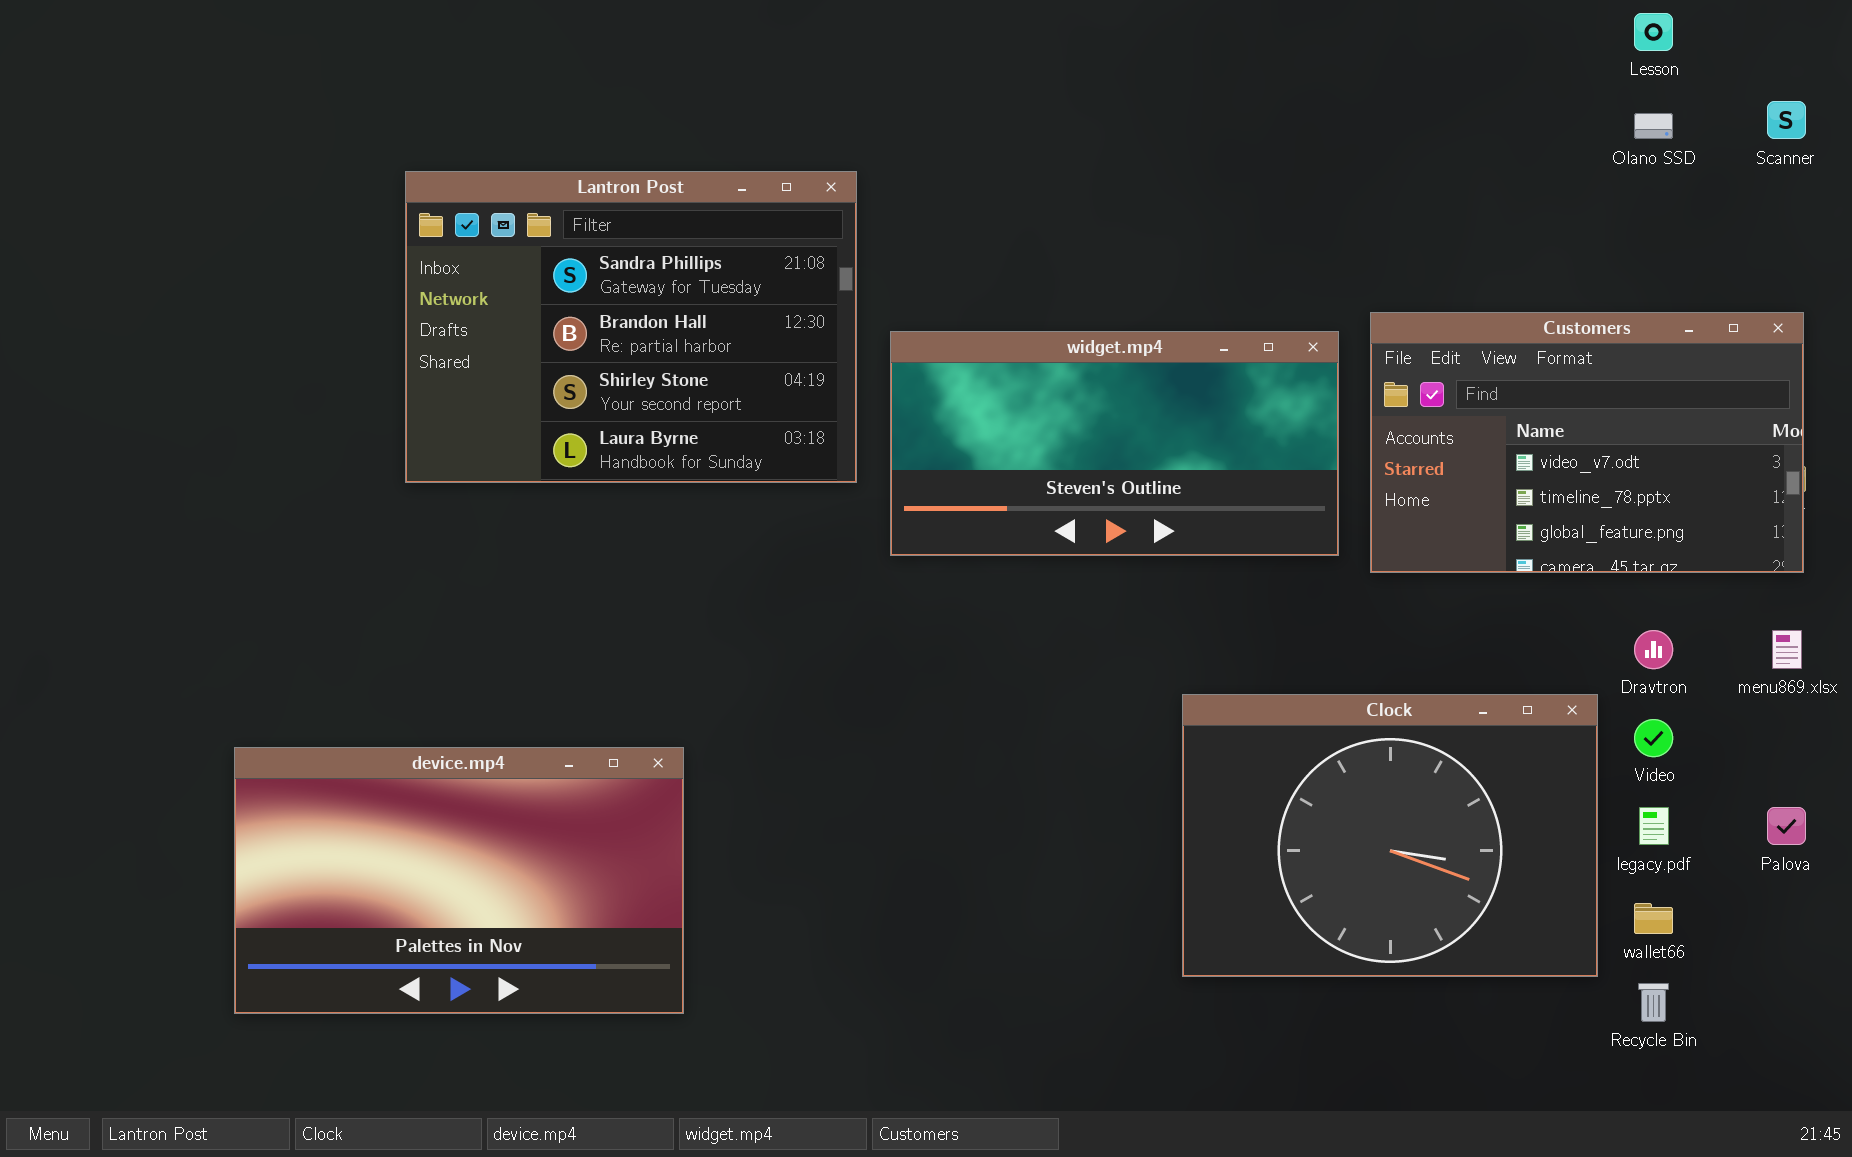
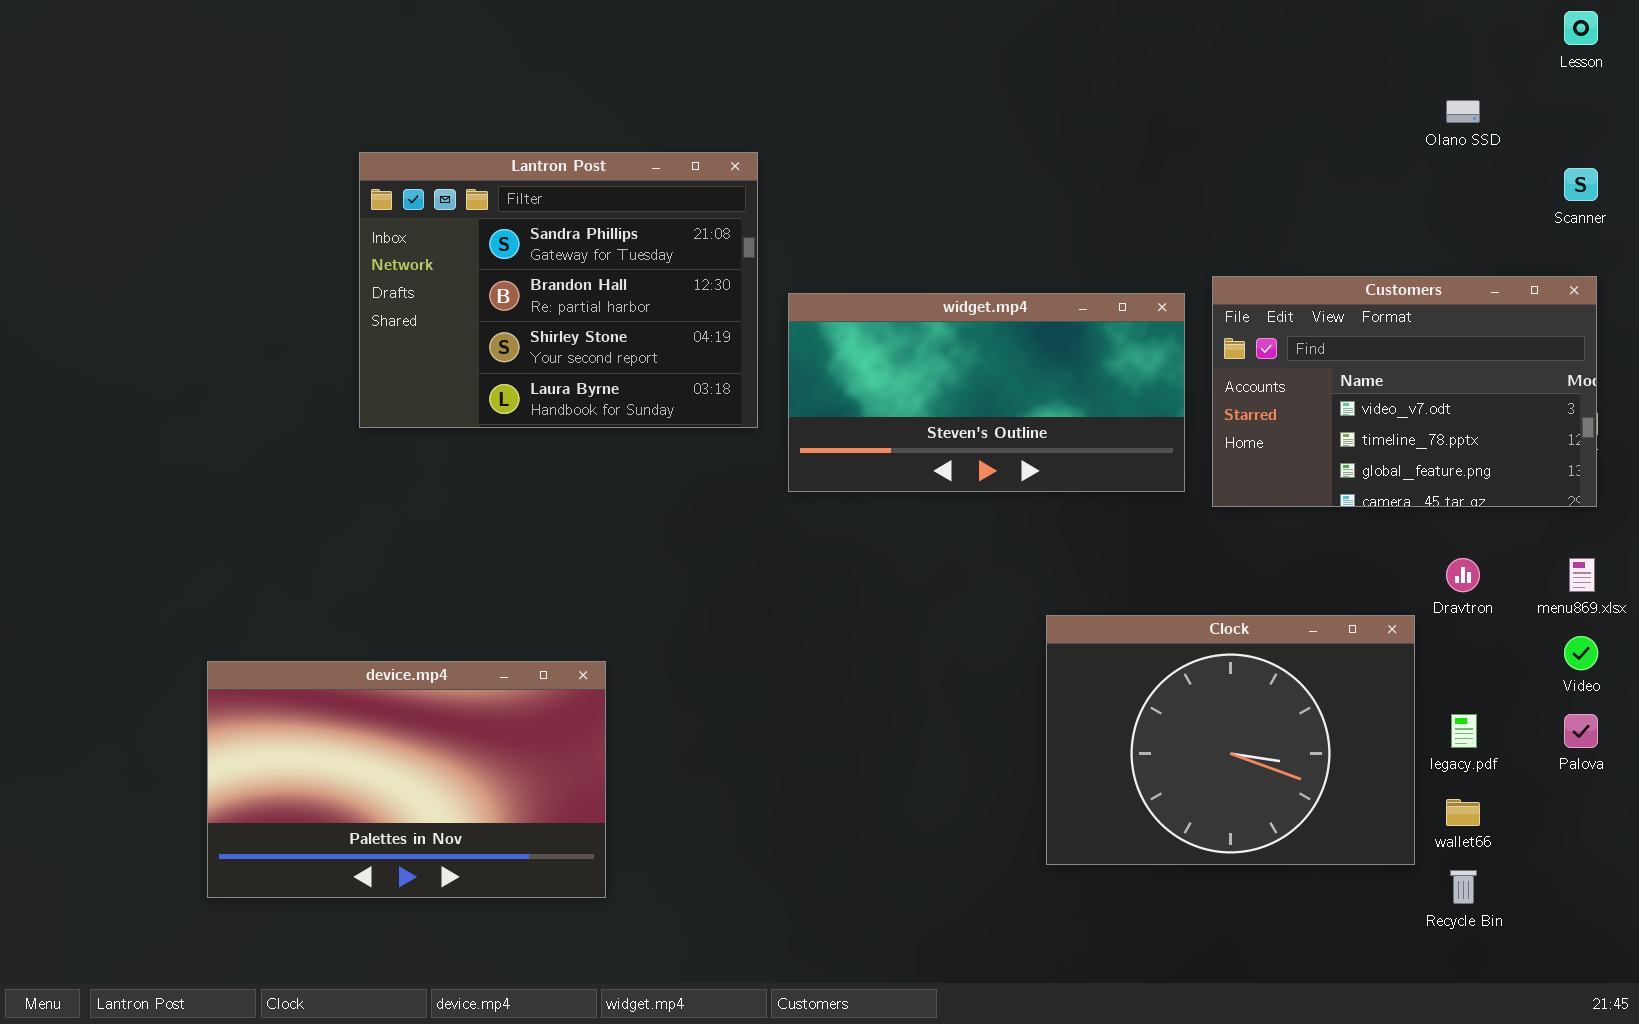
Lesson: [1634,13,1673,51] -> [1564,11,1598,45], moved
Scanner: [1767,101,1806,139] -> [1564,168,1598,201], moved
Video: [1634,719,1673,757] -> [1564,636,1598,670], moved

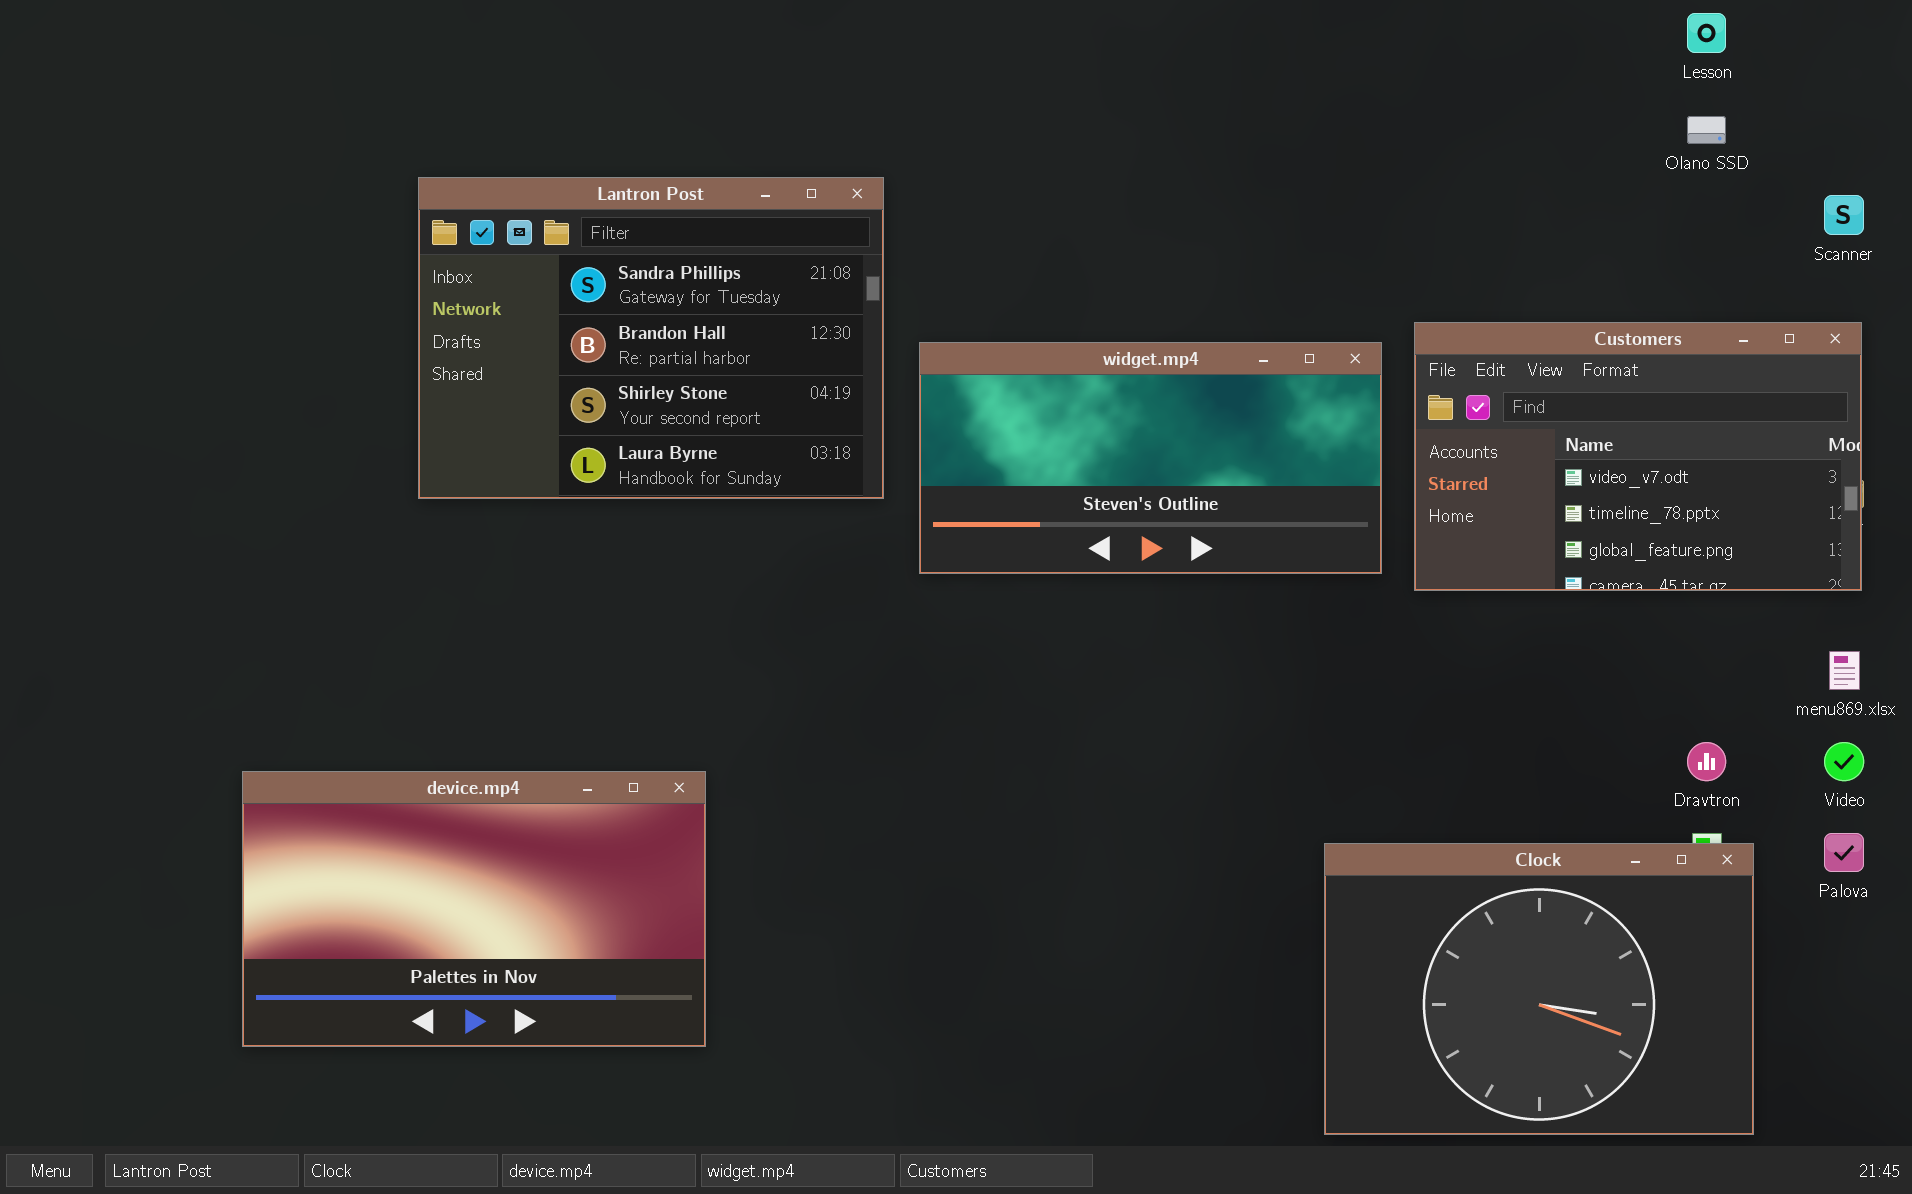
Lesson: [1564,11,1598,45] -> [1687,13,1726,53], moved
Dravtron: [1446,558,1480,592] -> [1687,742,1726,781], moved
Clock: [1046,615,1415,865] -> [1324,843,1754,1135], moved

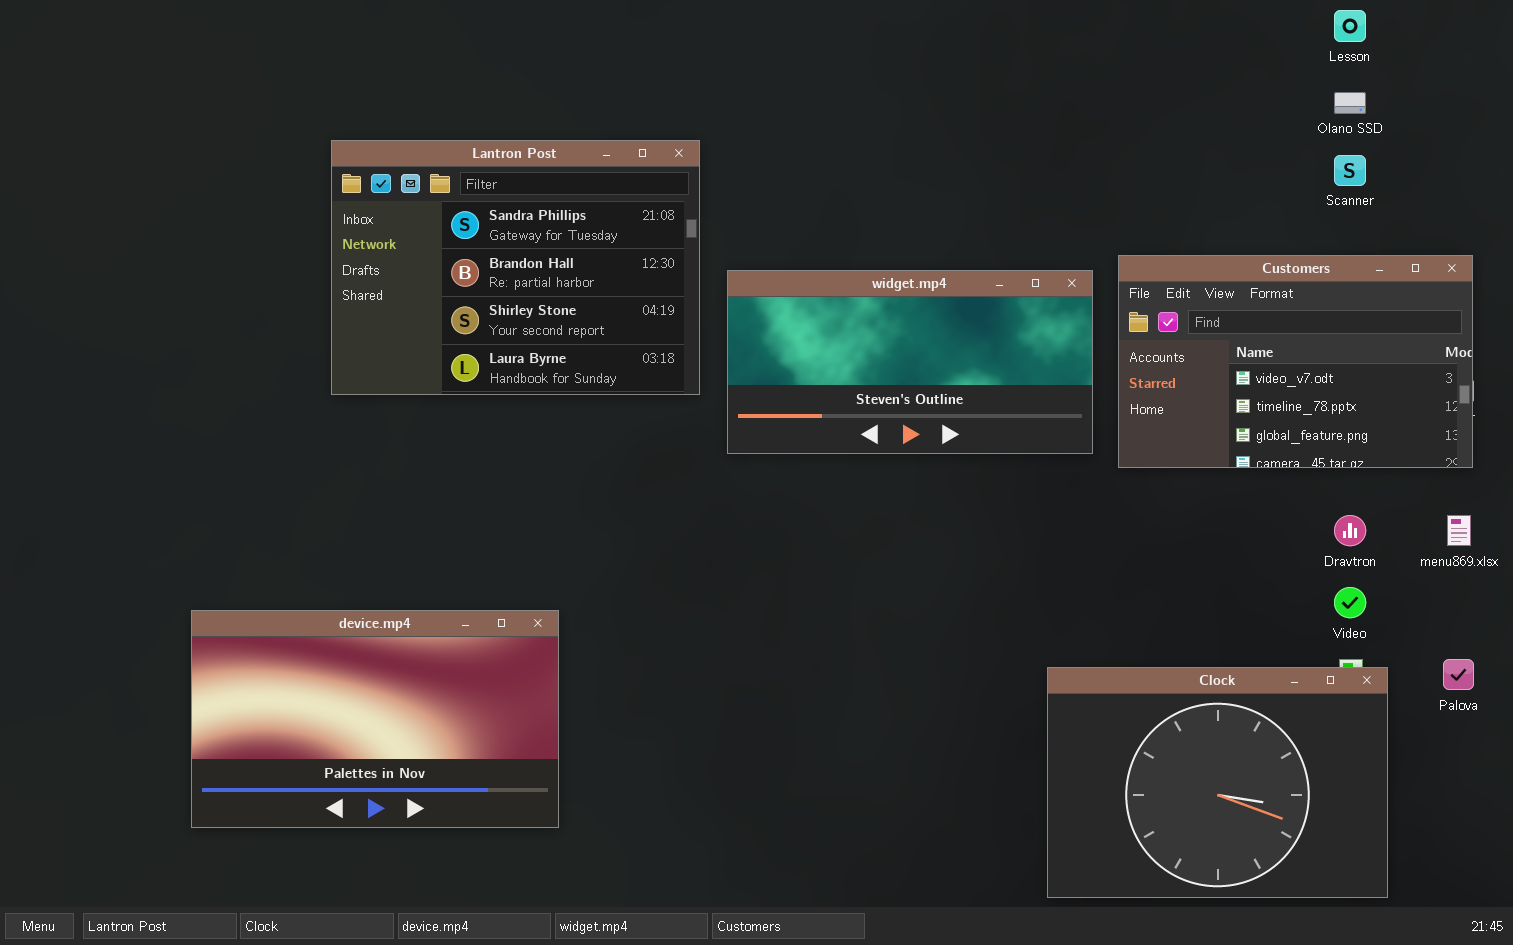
Scanner: [1824,195,1864,235] -> [1334,155,1366,186], moved
Dravtron: [1687,742,1726,781] -> [1334,515,1366,546], moved
Video: [1824,742,1864,781] -> [1334,587,1366,618], moved

